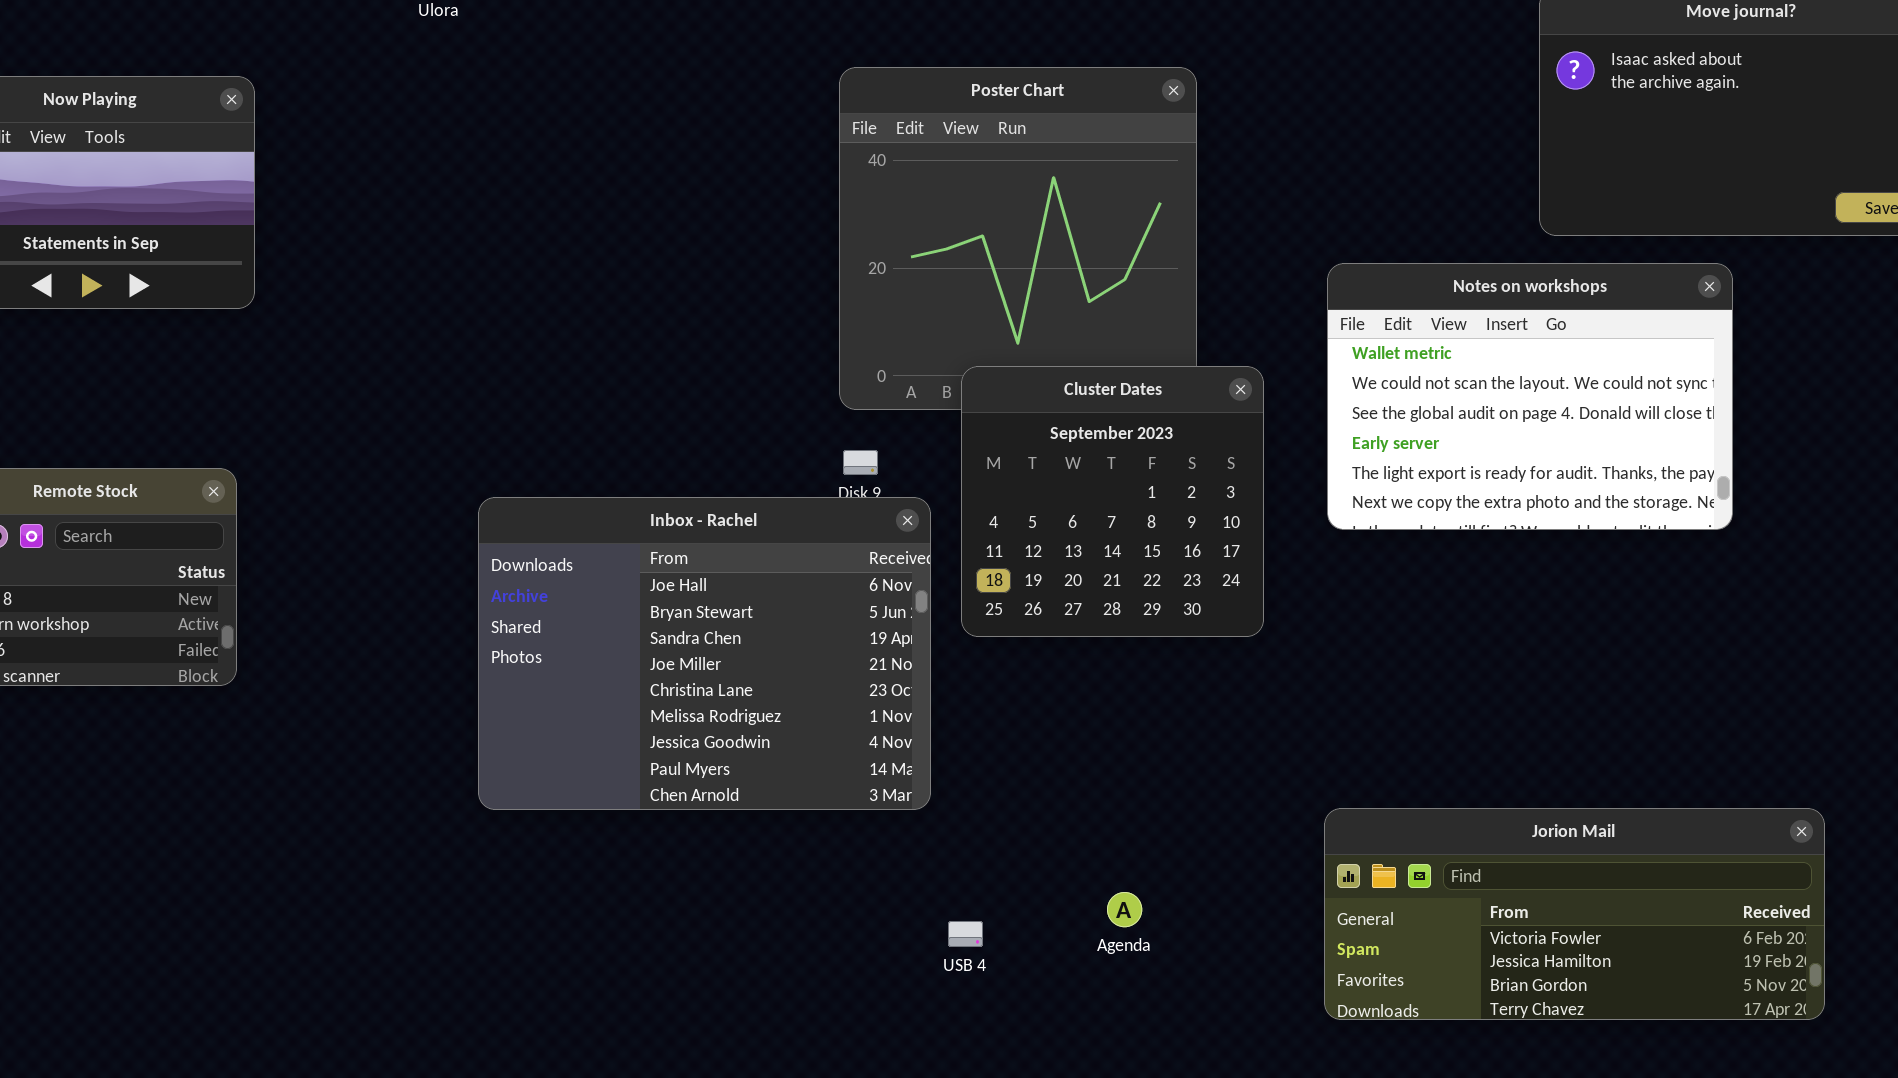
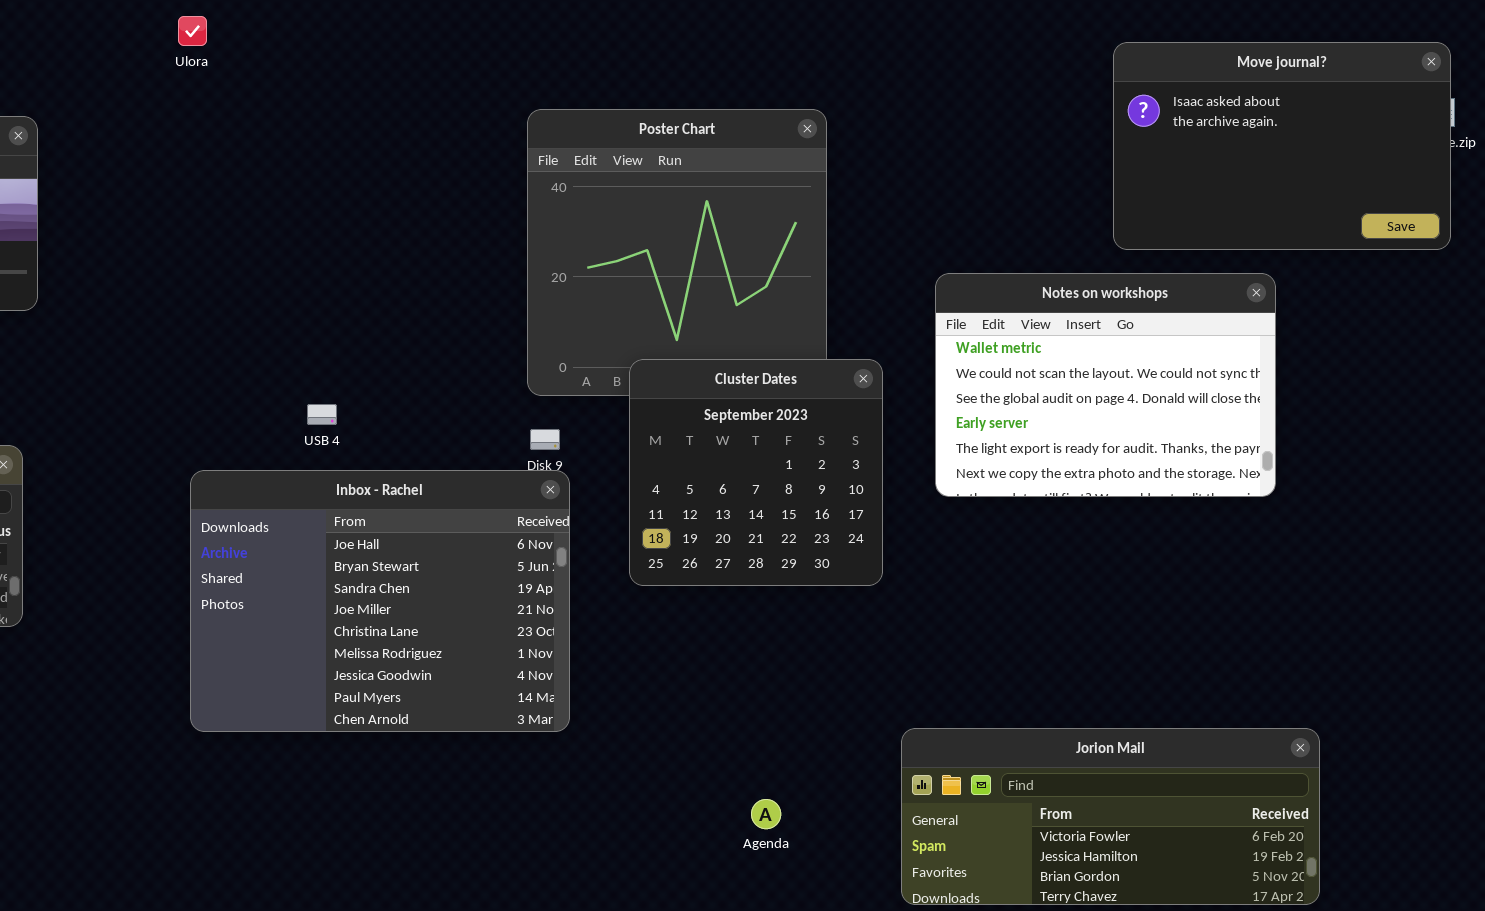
Inbox - Rachel: [478,497,931,810] -> [190,470,570,732], moved
Jorion Mail: [1324,808,1825,1020] -> [901,728,1320,905], moved
USB 4: [948,921,983,947] -> [307,404,337,425], moved

